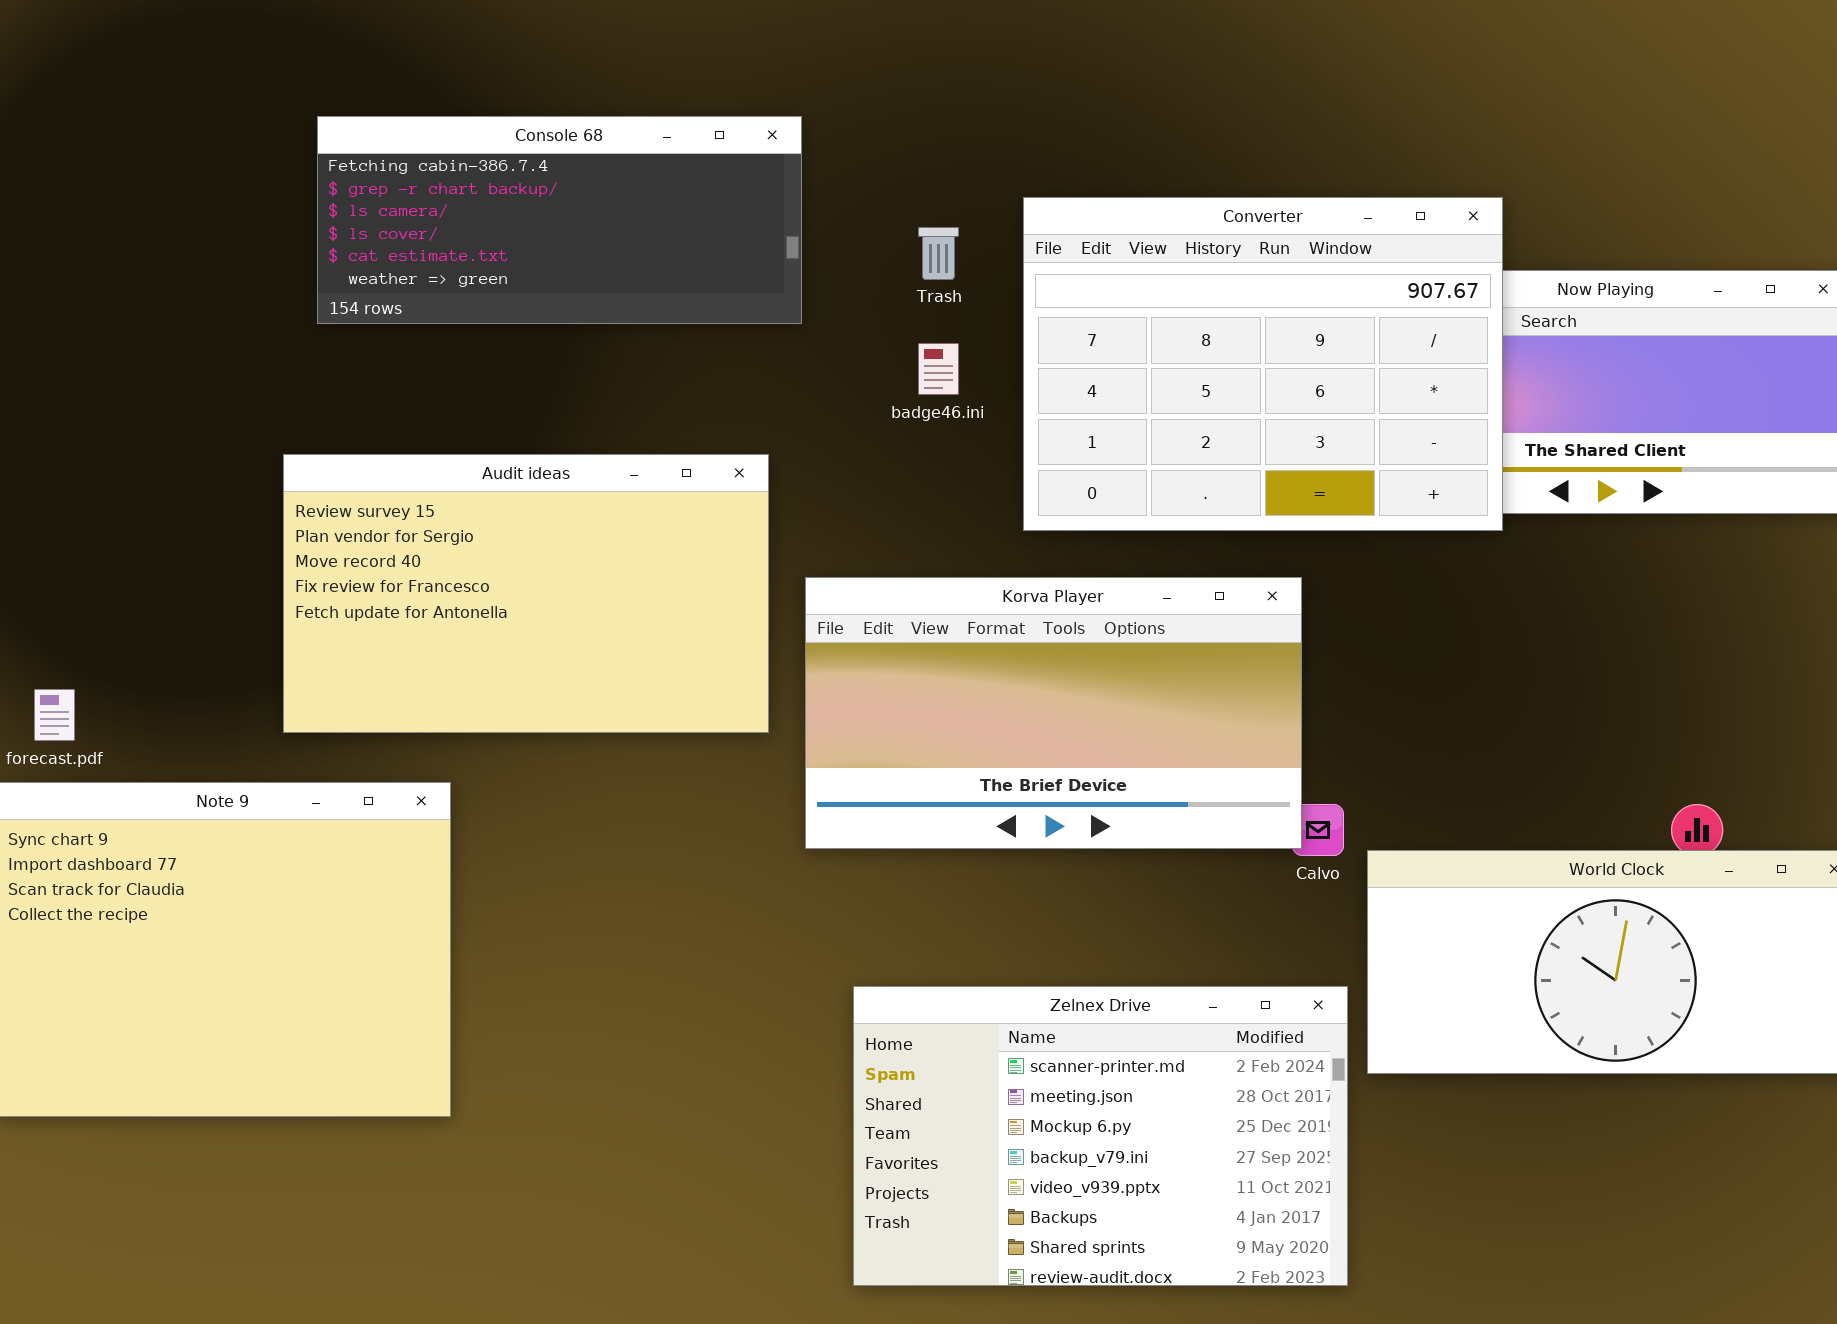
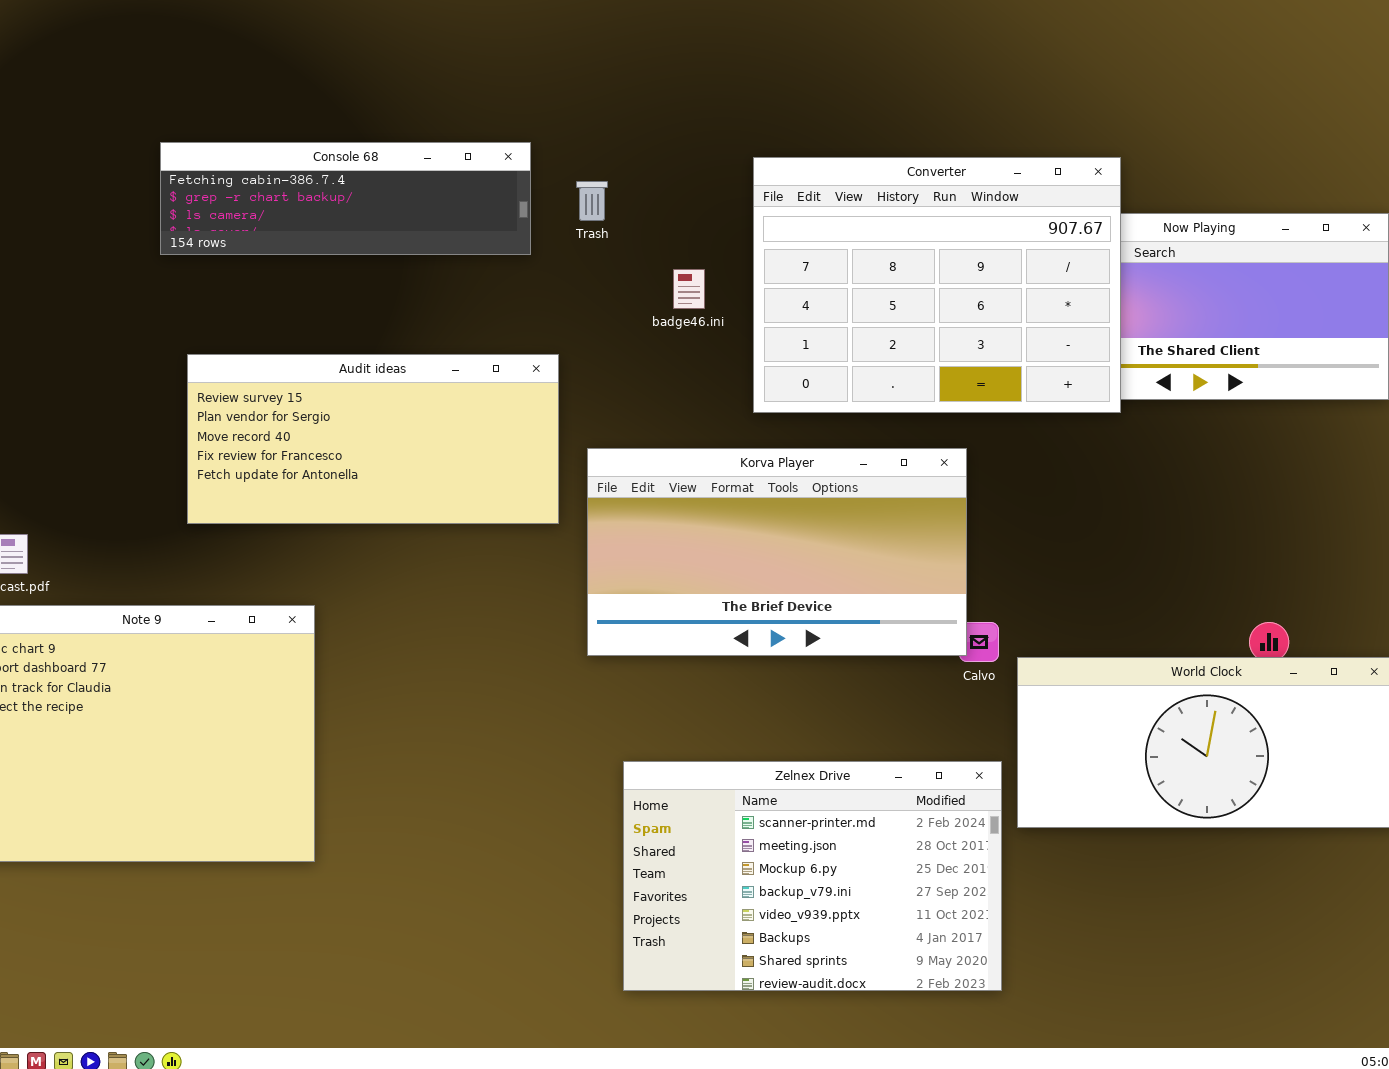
Console 68: [317,116,802,324] -> [160,142,531,255], moved, resized
Trash: [918,227,959,280] -> [576,181,608,221], moved
Audit ideas: [283,454,769,733] -> [187,354,559,524], resized

